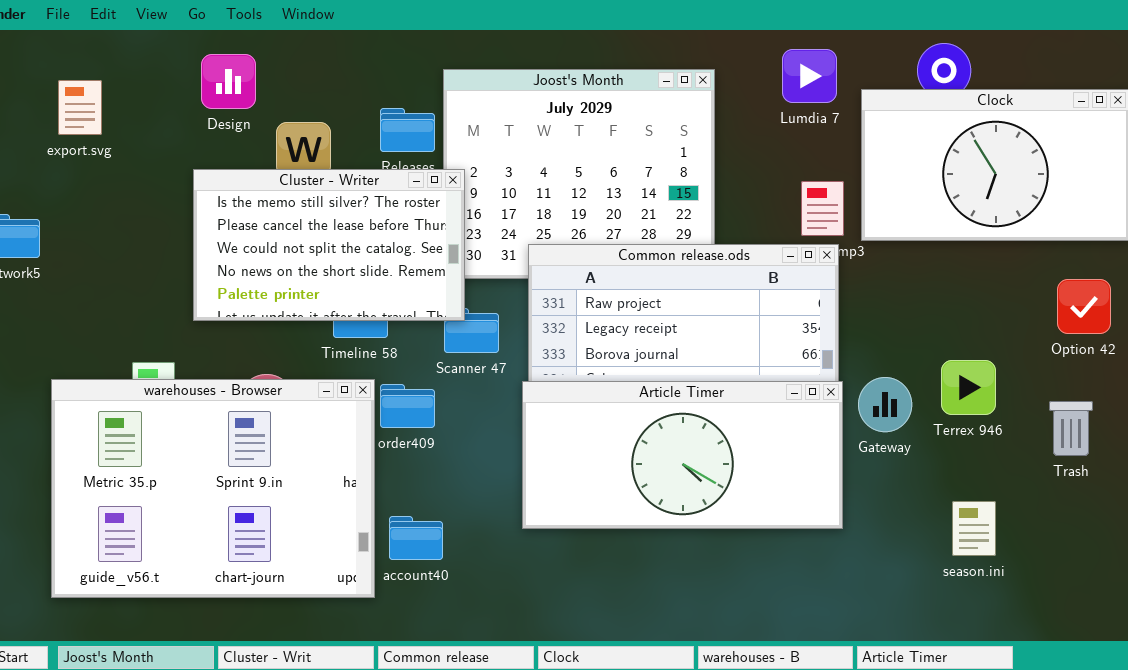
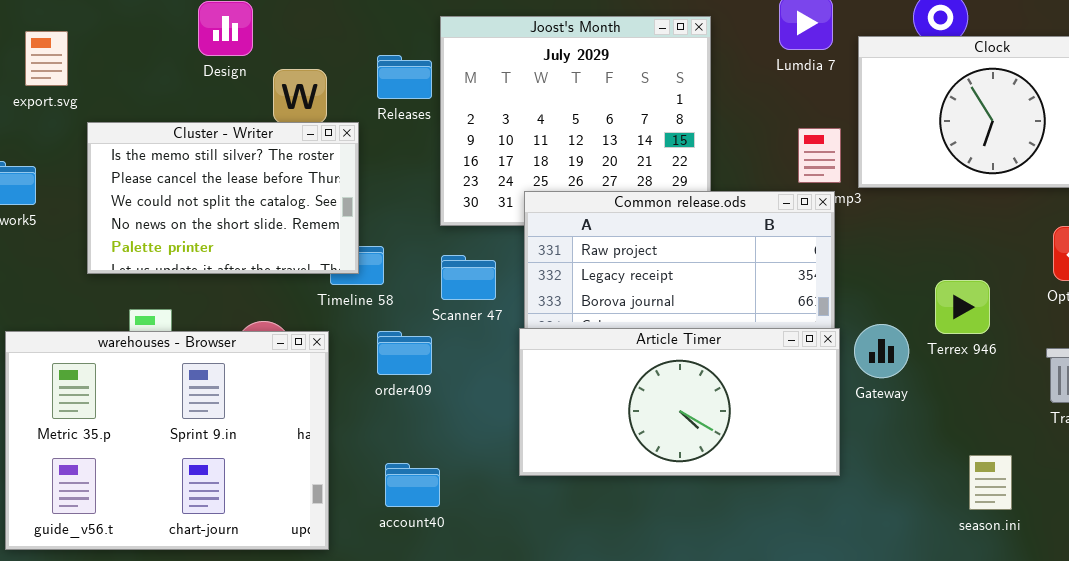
export.svg: [58,80,102,135] -> [25,31,68,86], moved
Cluster - Writer: [193,169,465,321] -> [87,122,359,274], moved
Terrex 946: [941,360,996,415] -> [935,280,990,334], moved
warehouses - Browser: [51,379,375,598] -> [5,331,329,550], moved
season.ini: [952,501,996,556] -> [969,455,1012,510], moved

